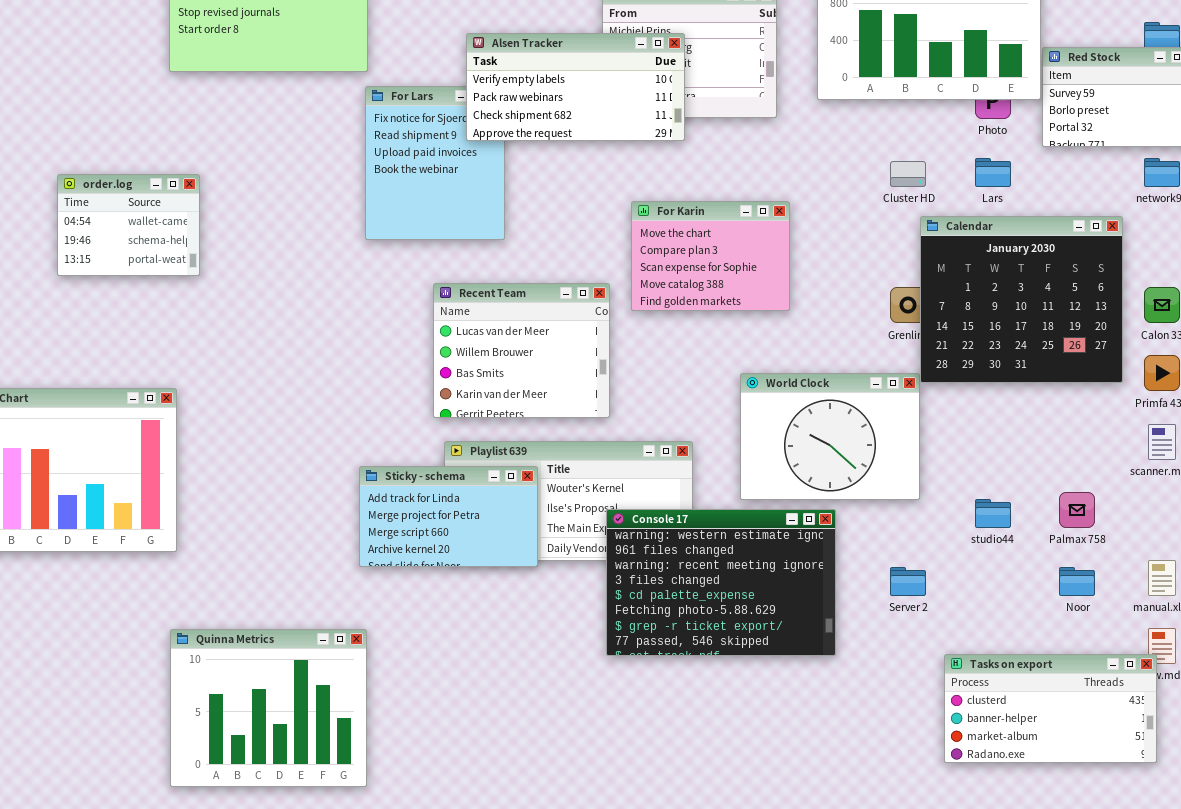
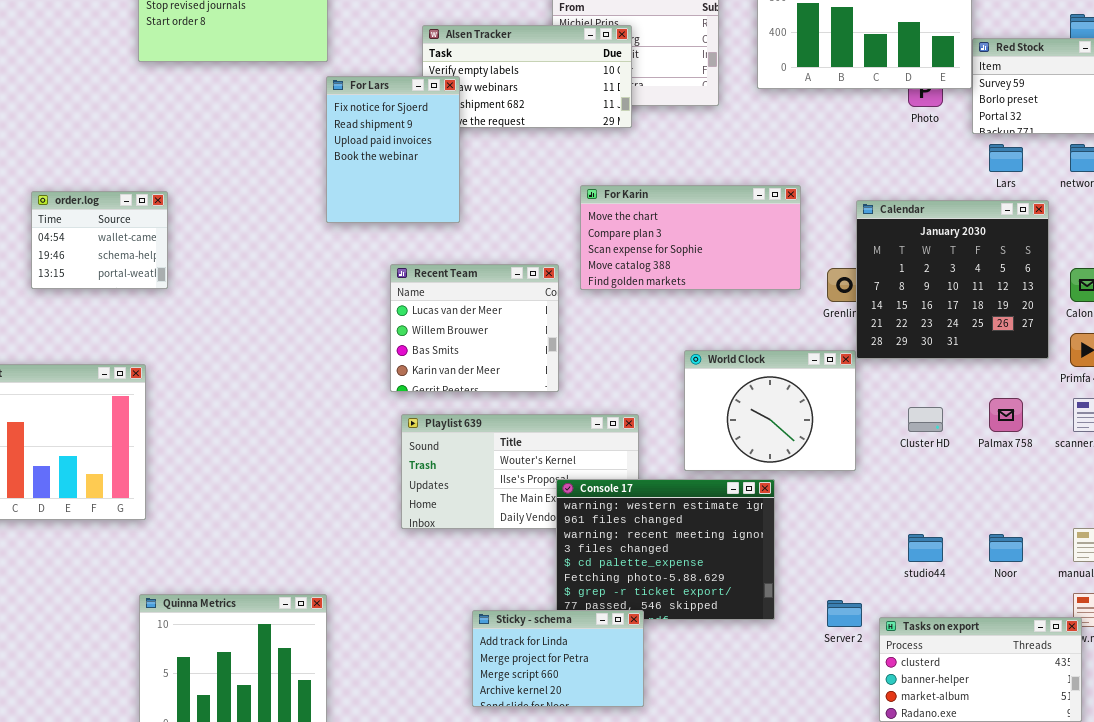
For Lars: [365,86,505,240] -> [326,76,460,223], raised
Lars: [975,158,1011,187] -> [989,144,1023,172], moved
Cluster HD: [890,161,926,187] -> [908,407,943,432], moved
order.log: [57,174,200,276] -> [31,191,168,289], moved
For Karin: [631,201,790,311] -> [580,185,801,290], resized
Sticky - schema: [359,466,538,567] -> [472,610,644,707], moved
Palmax 758: [1059,492,1095,528] -> [989,398,1023,432], moved
studio44: [975,499,1011,528] -> [908,534,943,562], moved
Server 2: [890,567,926,596] -> [827,600,862,627], moved

